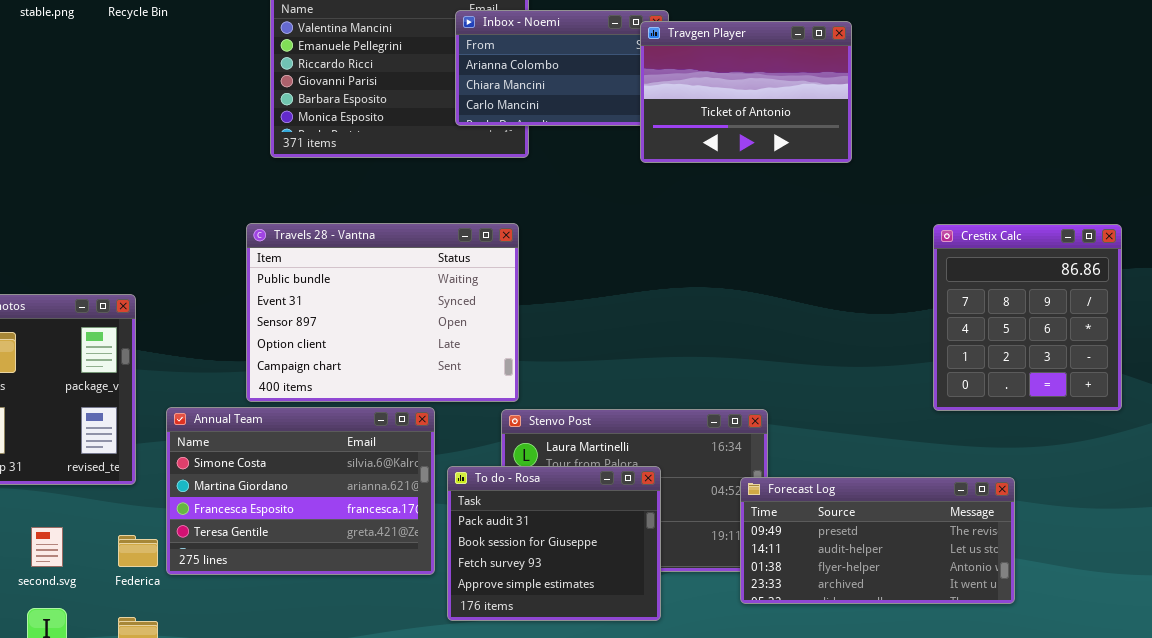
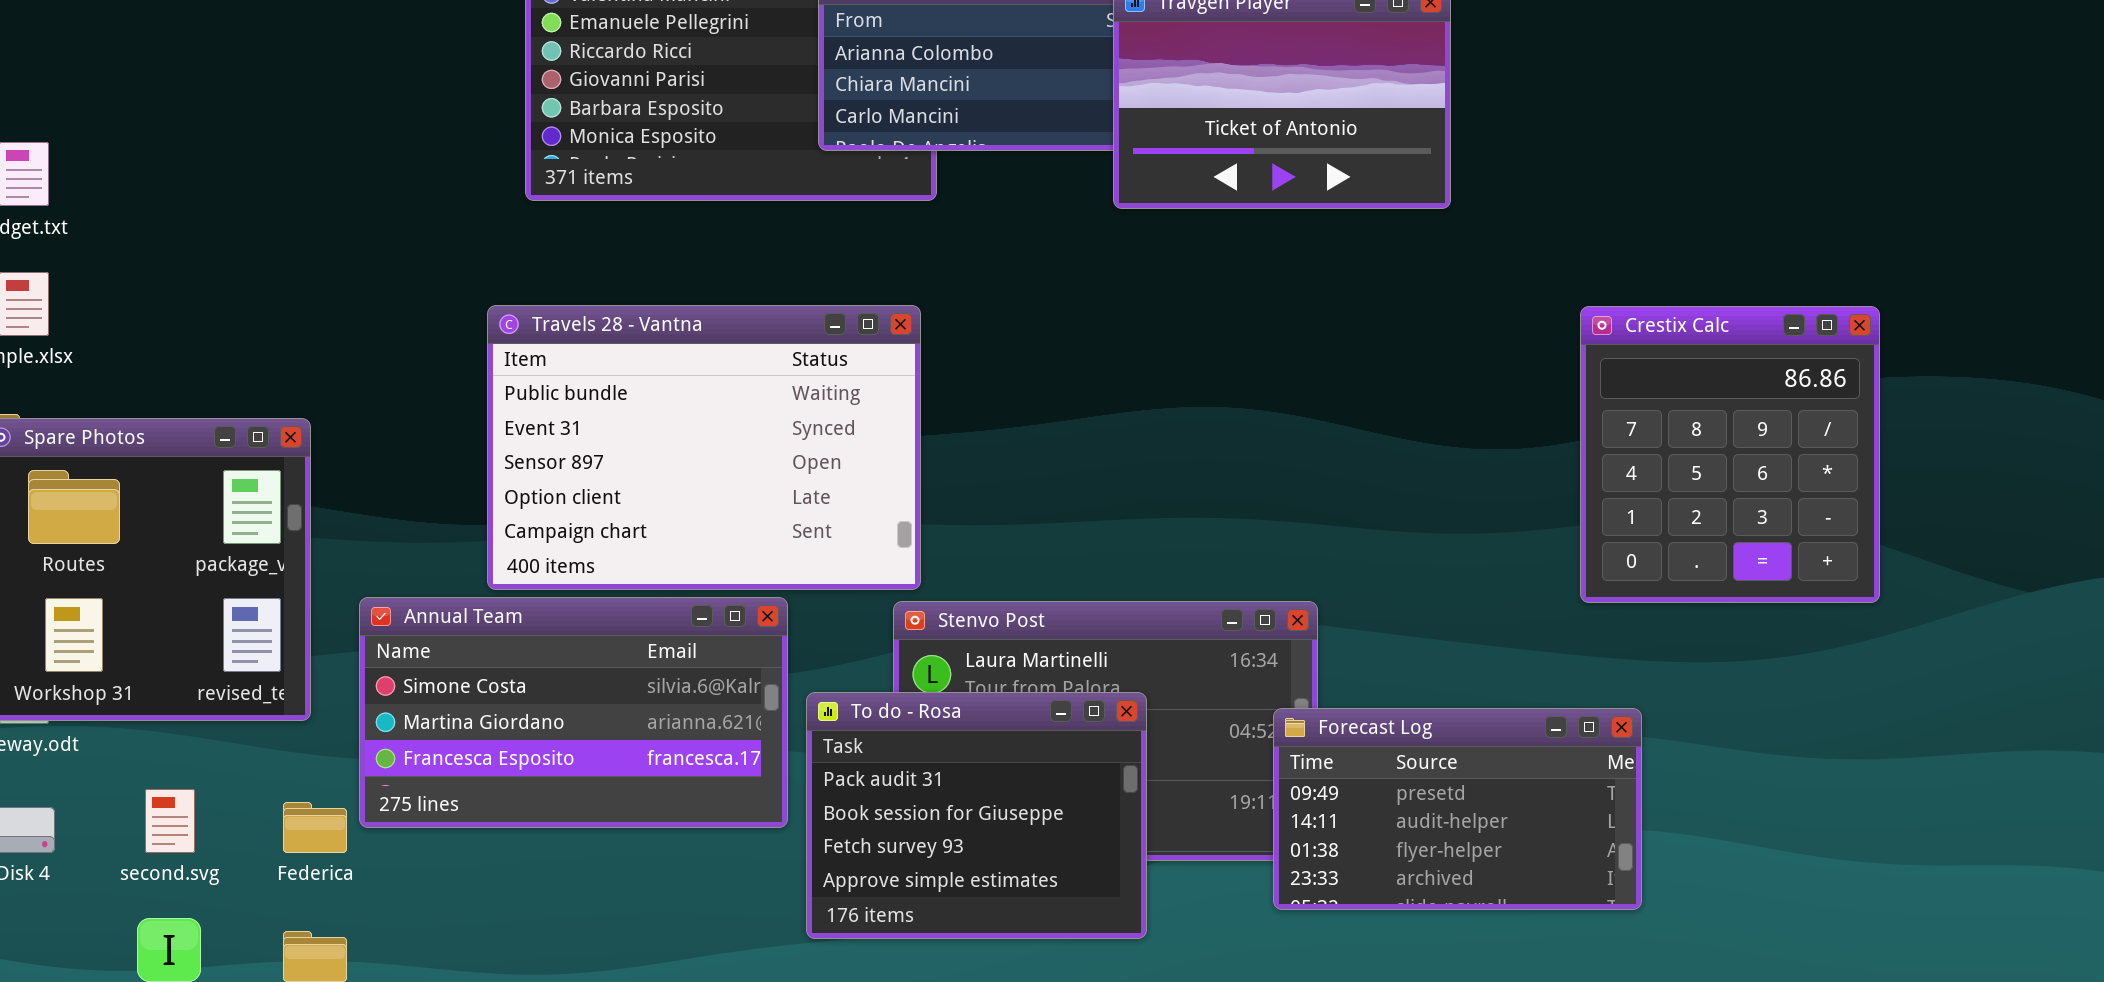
Annual Team: [166,407,435,575] -> [359,597,788,828], resized
Forecast Log: [740,477,1015,604] -> [1273,708,1642,910], resized

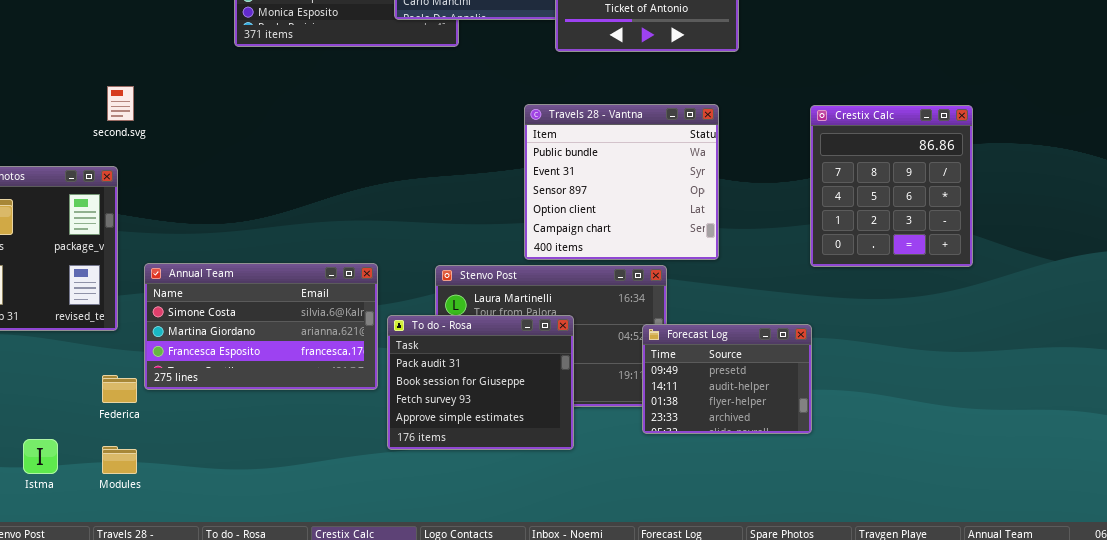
Travels 28 - Vantna: [487,305,921,590] -> [524,104,719,260], moved, resized
Forecast Log: [1273,708,1642,910] -> [642,324,812,434], resized
second.svg: [145,789,195,853] -> [107,86,134,121], moved

